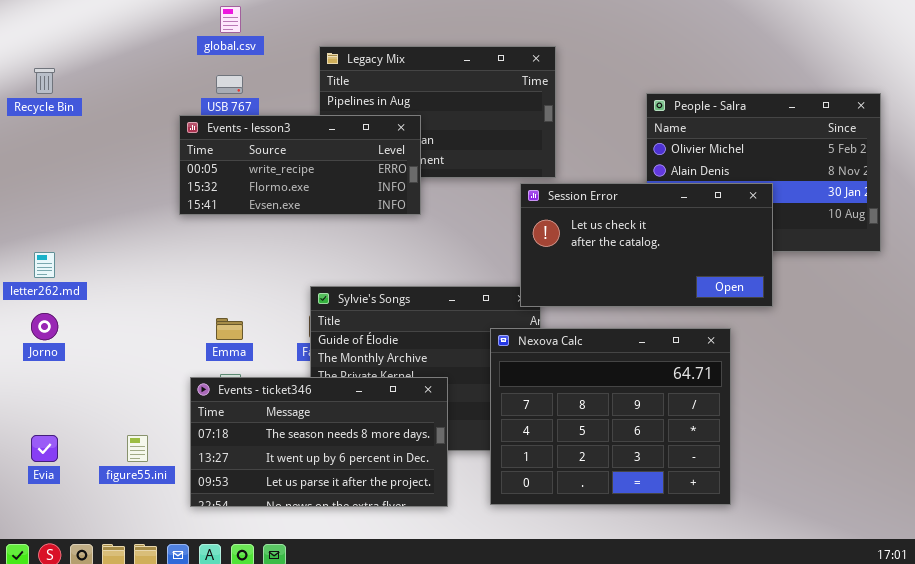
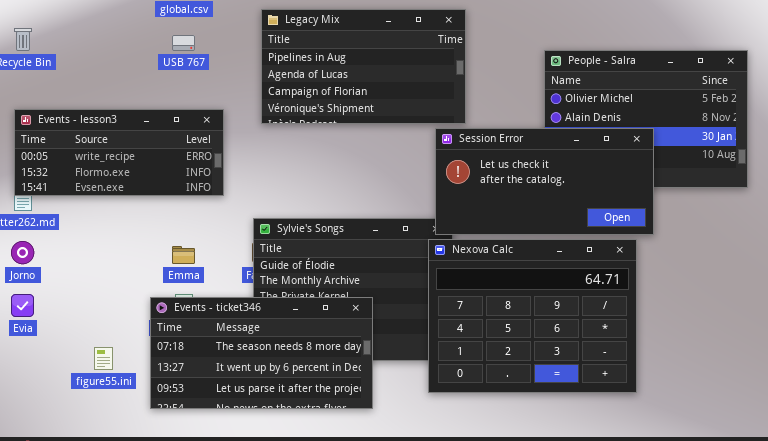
Events - lesson3: [179,115,421,215] -> [14,109,224,196], moved
Nexova Calc: [490,328,731,505] -> [428,239,637,393], moved
Evia: [31,435,58,462] -> [11,294,34,317], moved

